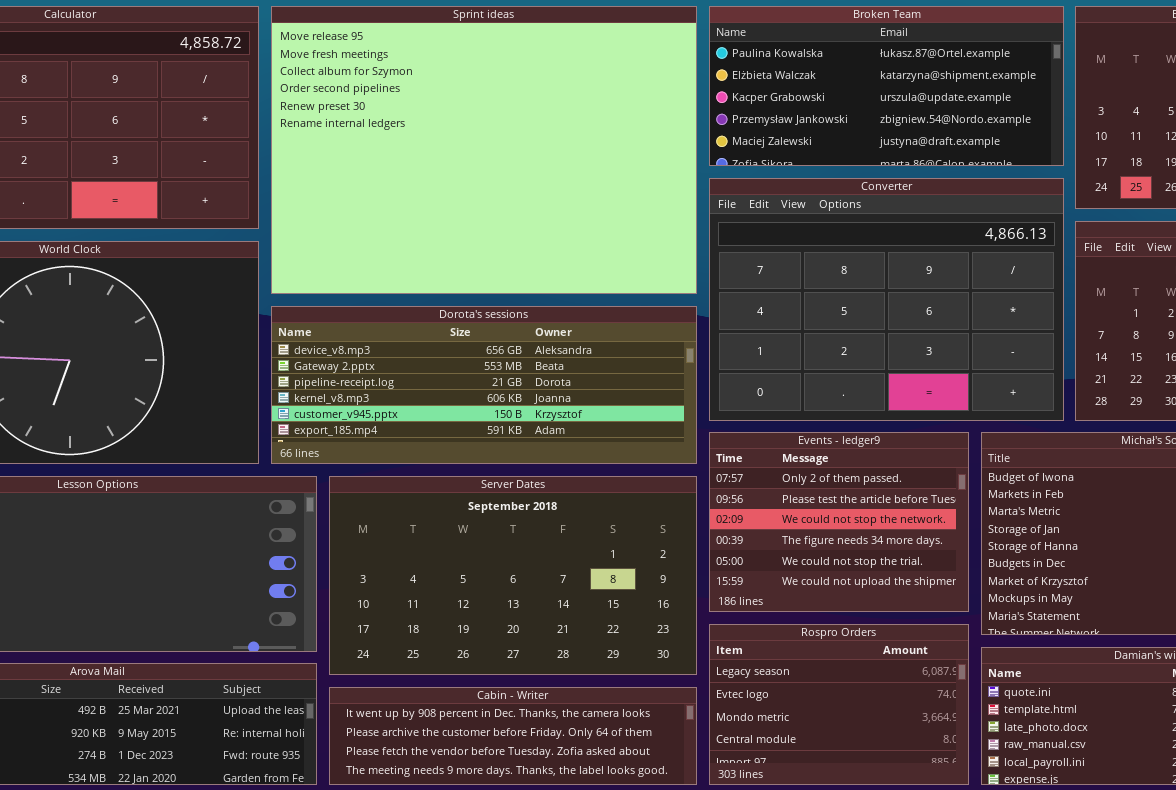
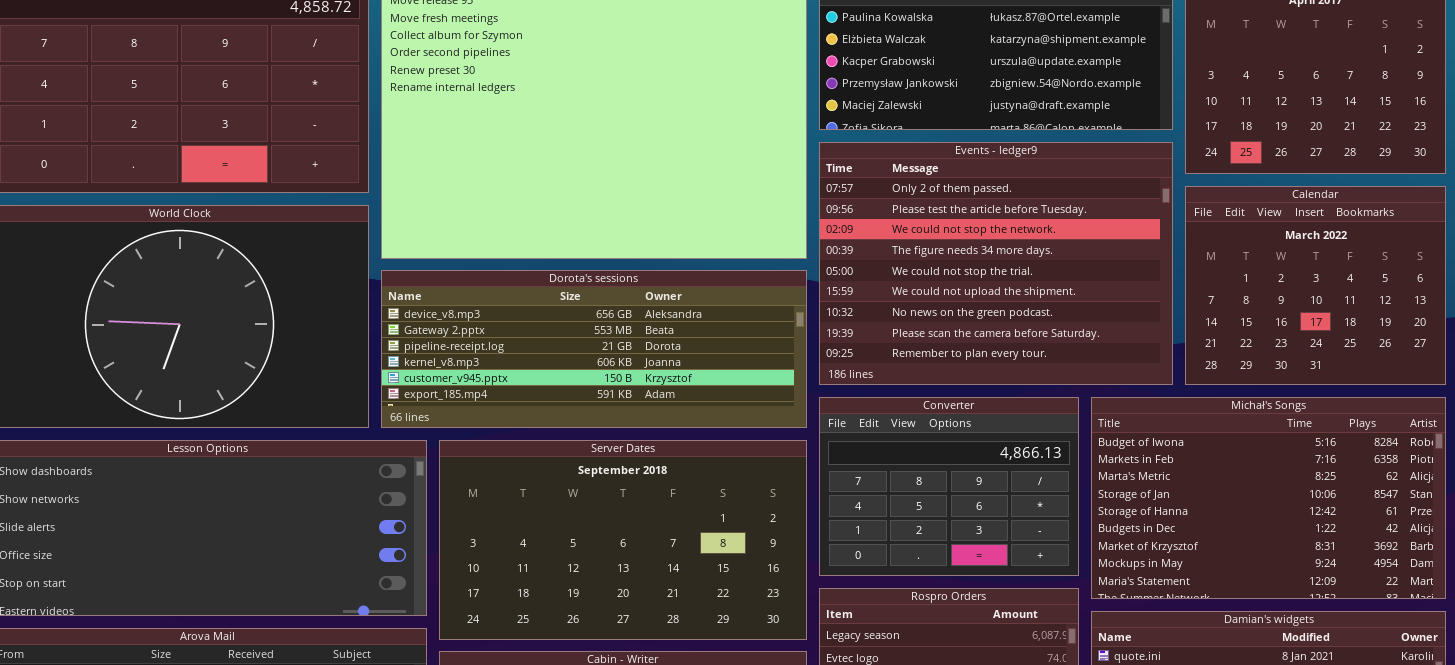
Converter: [709,178,1064,421] -> [819,397,1079,576], moved, resized
Events - ledger9: [709,432,969,612] -> [819,142,1173,385], moved, resized

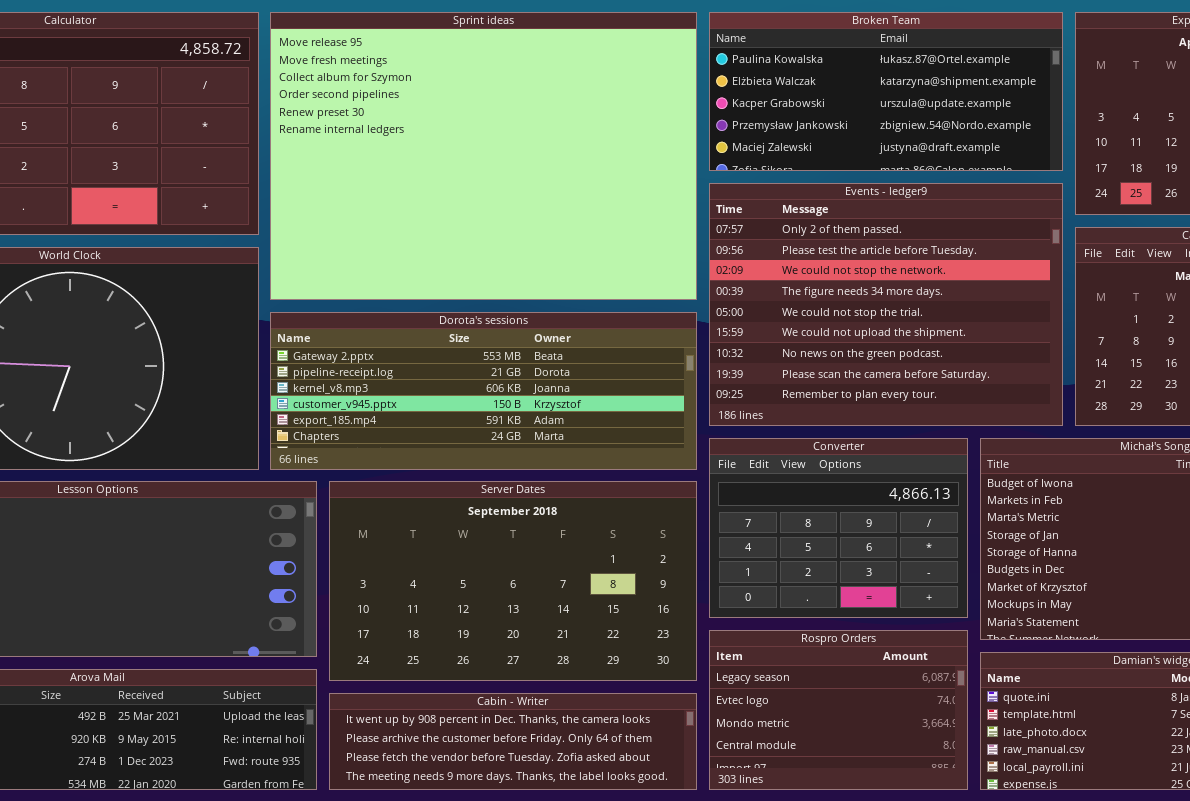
Dorota's sessions: [381,270,807,428] -> [270,312,697,470], scrolled down 1 row

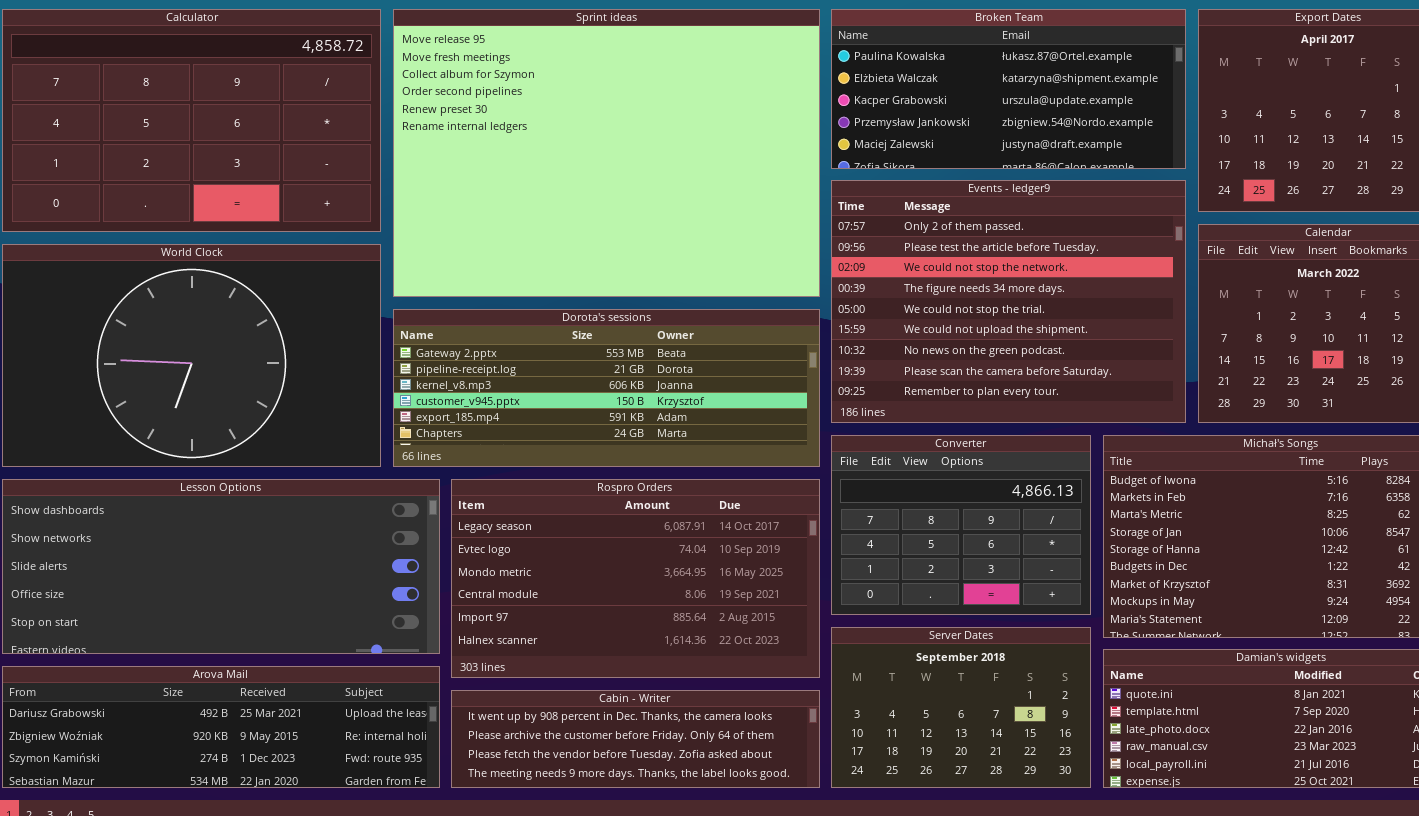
Server Dates: [329,481,697,681] -> [831,627,1091,788], moved, resized
Rospro Orders: [709,630,968,790] -> [451,479,820,678], moved, resized

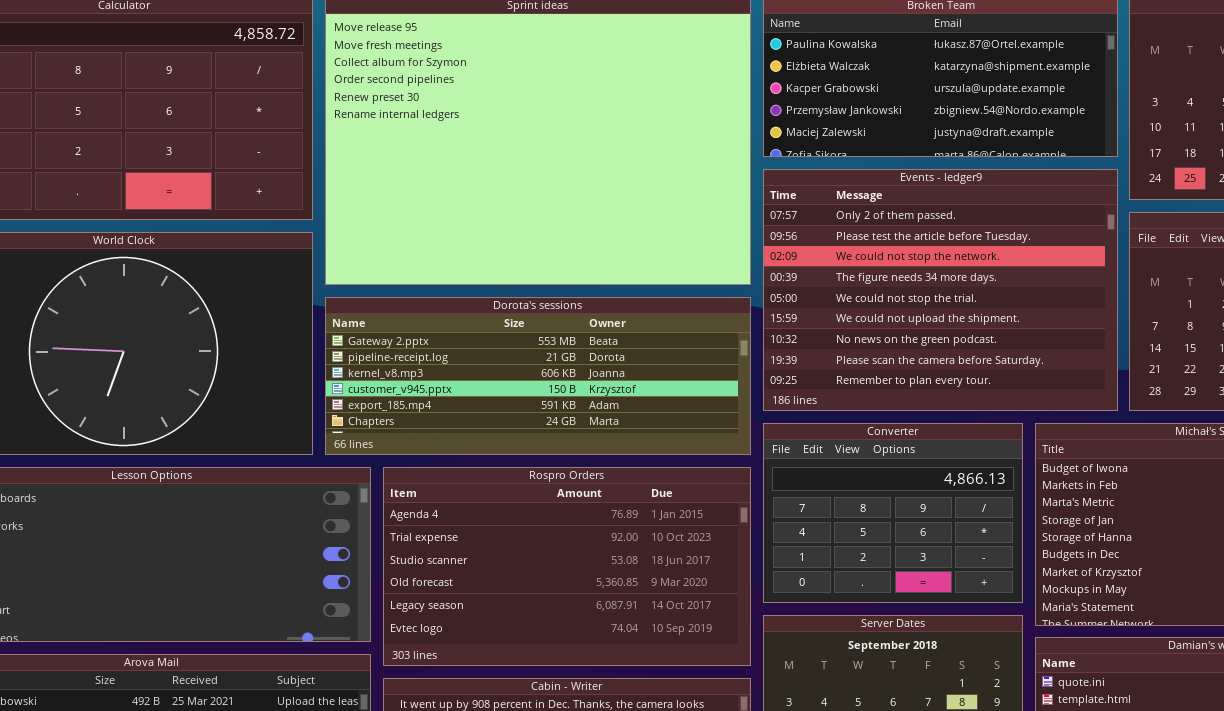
Rospro Orders: [451,479,820,678] -> [383,467,751,666], scrolled up 4 rows

